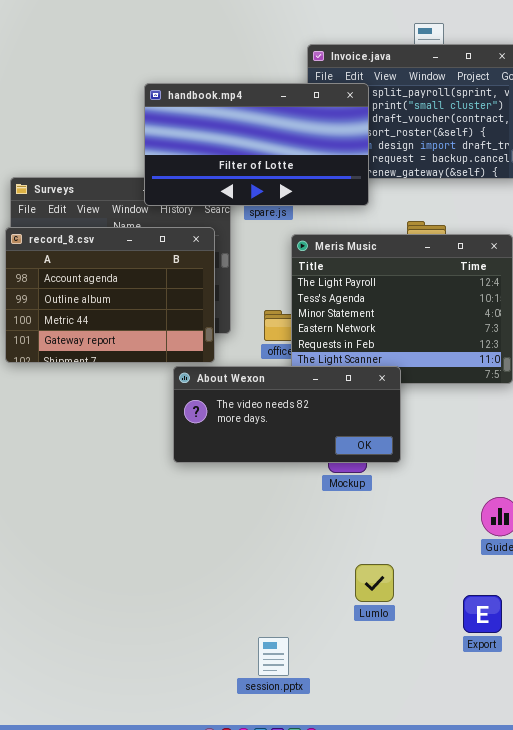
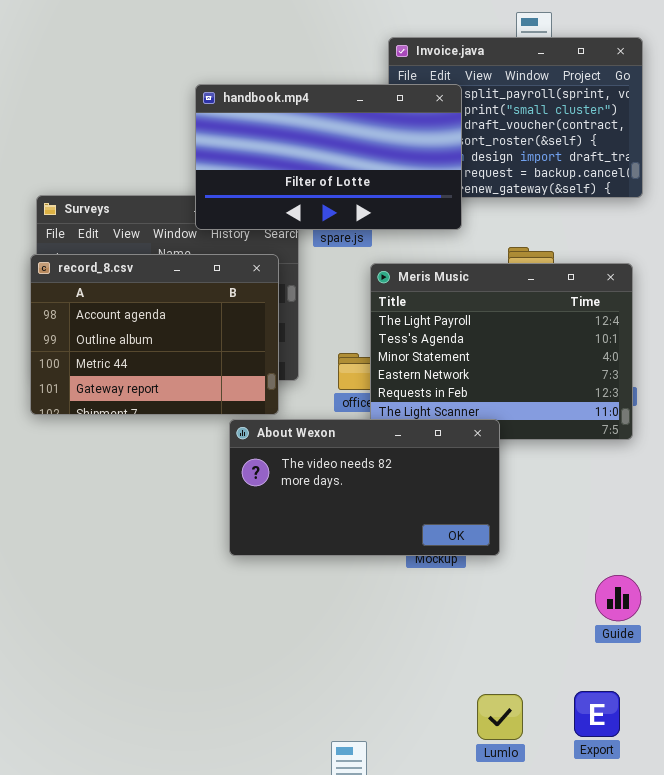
About Wexon: [173,366,401,463] -> [229,419,500,556], resized
Lumlo: [355,564,394,602] -> [477,694,523,740], moved

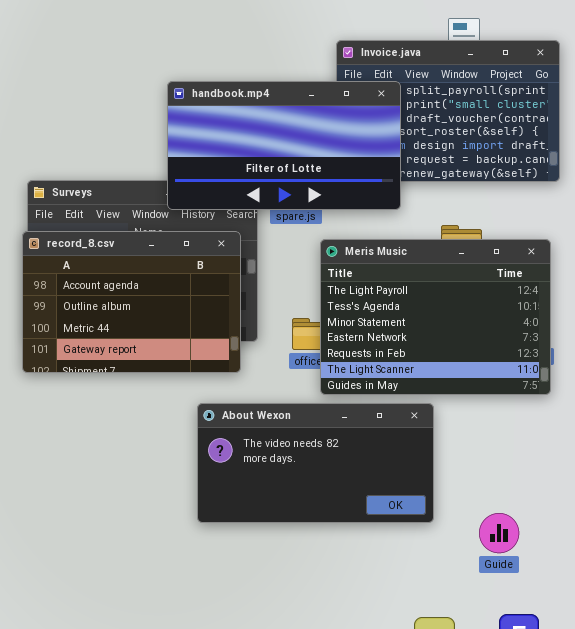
About Wexon: [229,419,500,556] -> [197,403,434,523], moved
Guide: [595,575,641,621] -> [479,513,519,553], moved

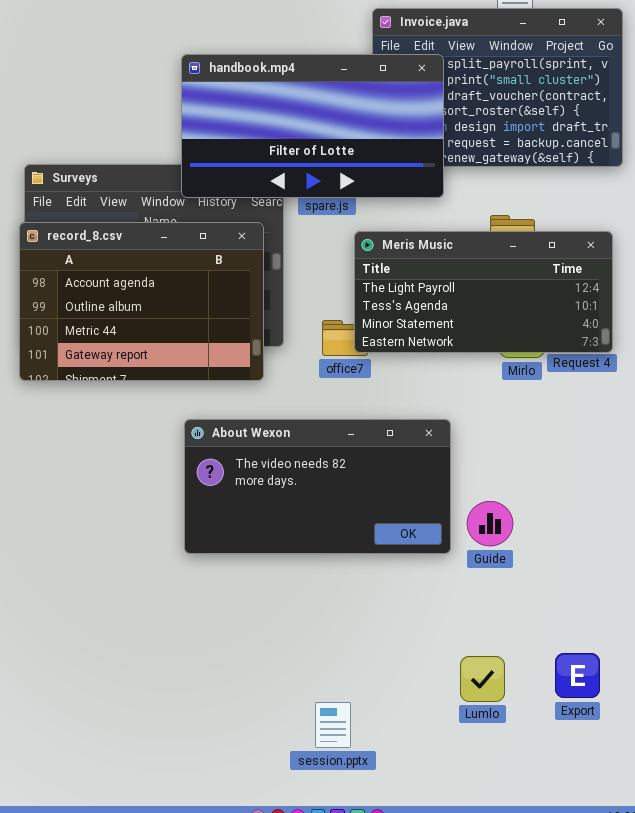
Meris Music: [320,239,551,395] -> [354,231,613,353], resized
About Wexon: [197,403,434,523] -> [184,419,451,554], moved
Guide: [479,513,519,553] -> [467,501,513,546], moved

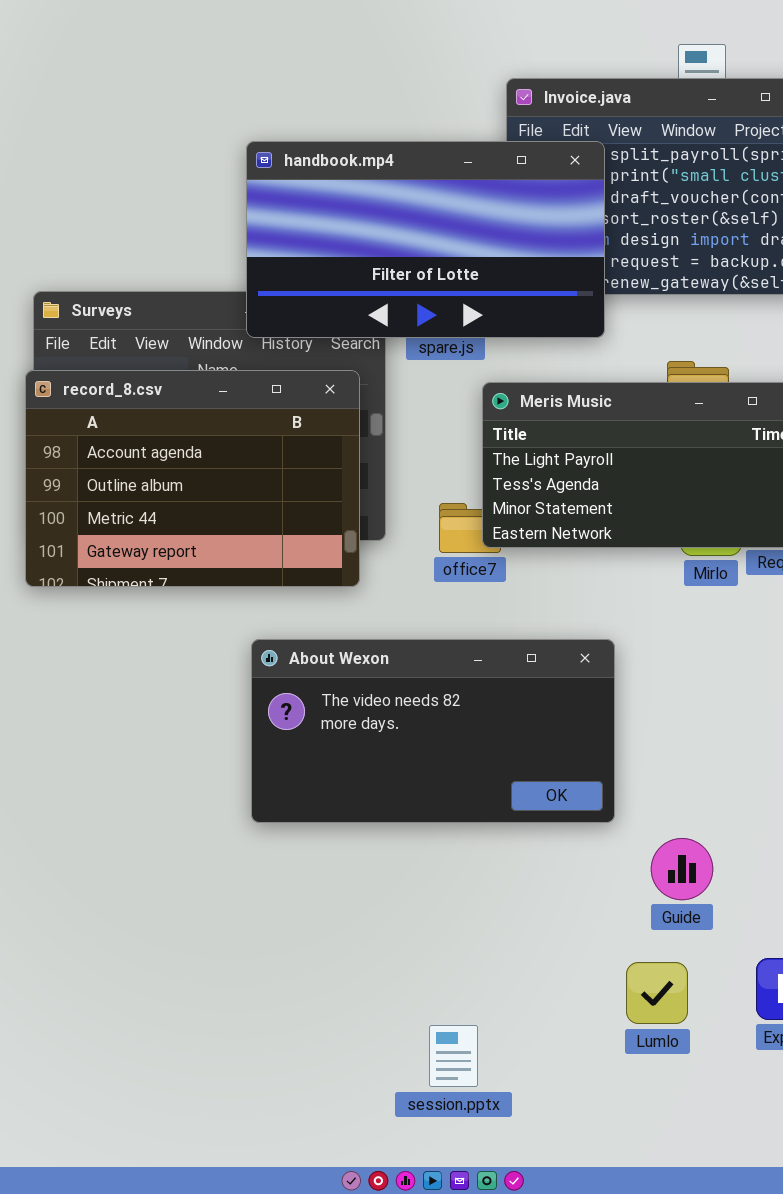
Guide: [467,501,513,546] -> [651,838,713,900], moved

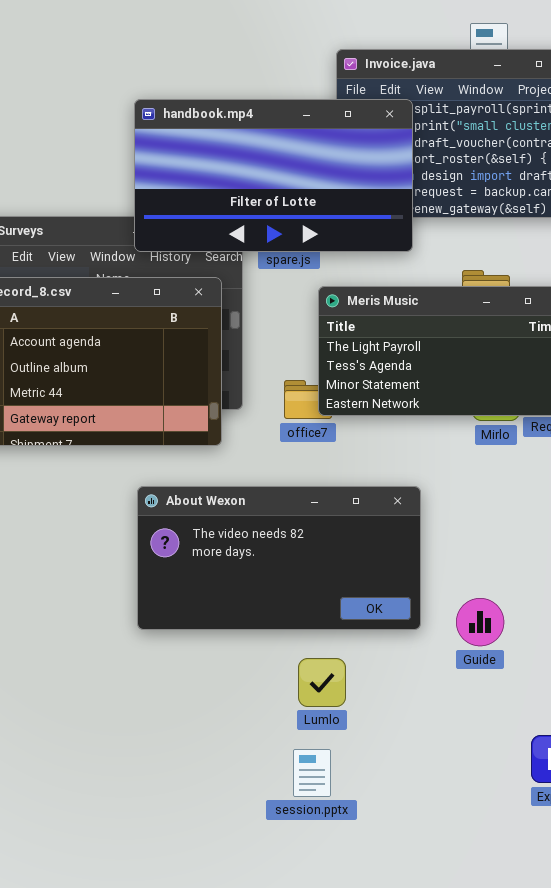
Guide: [651,838,713,900] -> [456,598,504,646], moved
Lumlo: [626,962,688,1024] -> [298,658,346,707], moved
session.pptx: [429,1025,478,1087] -> [293,749,331,797], moved

